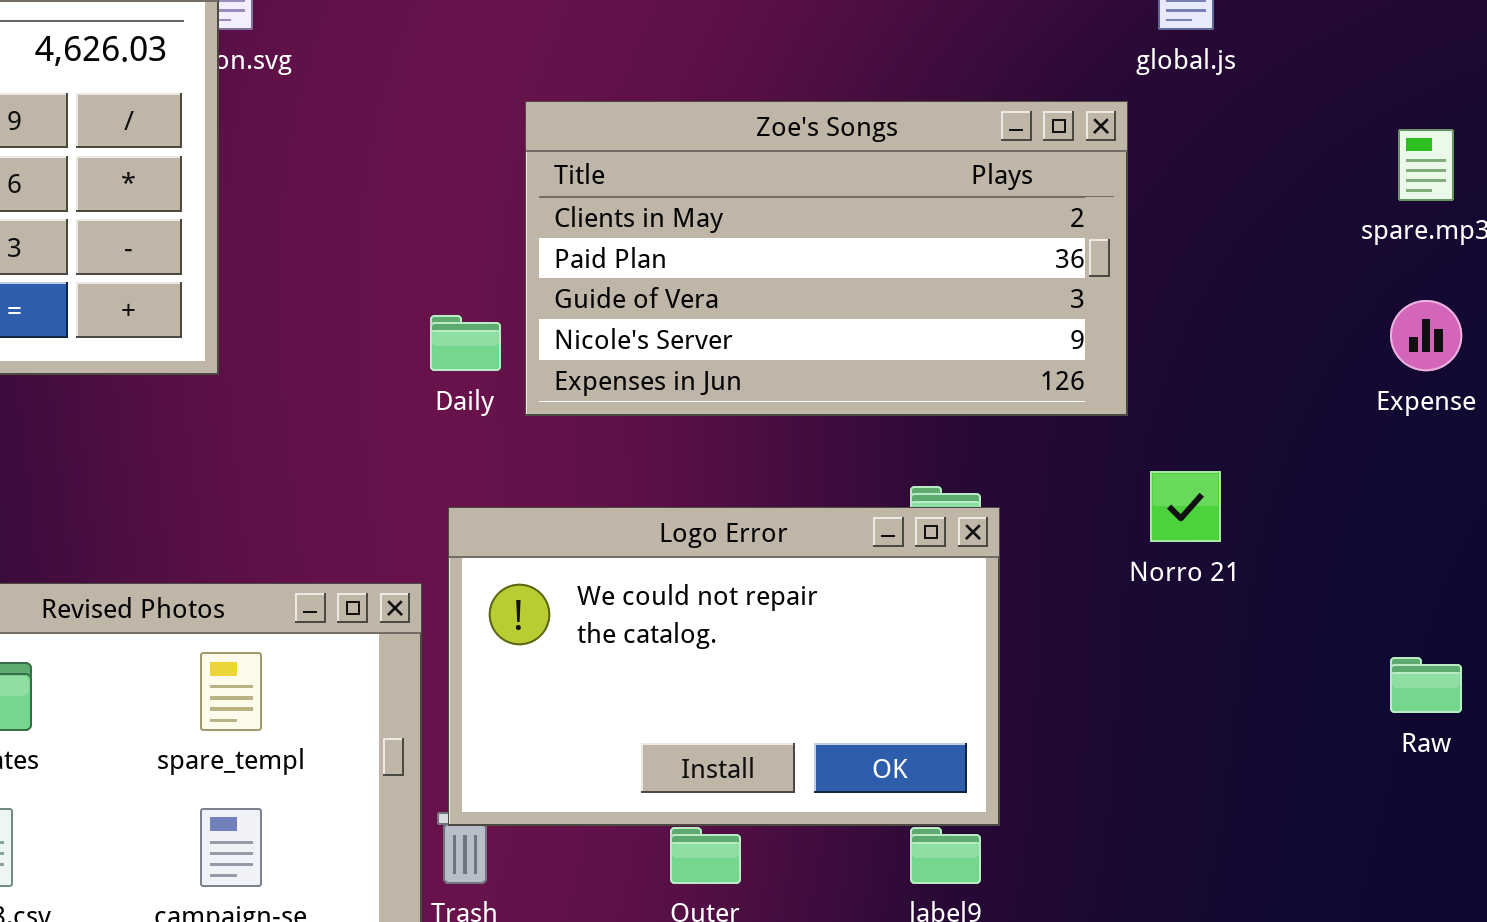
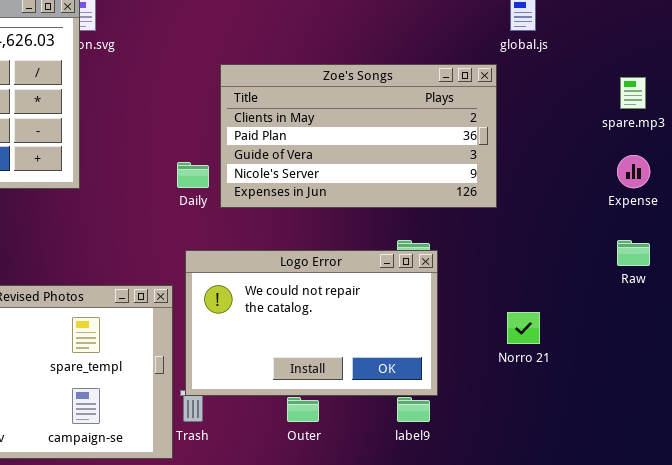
Norro 21: [1150,471,1221,542] -> [507,312,540,344], moved
Raw: [1390,657,1462,713] -> [617,240,650,266], moved

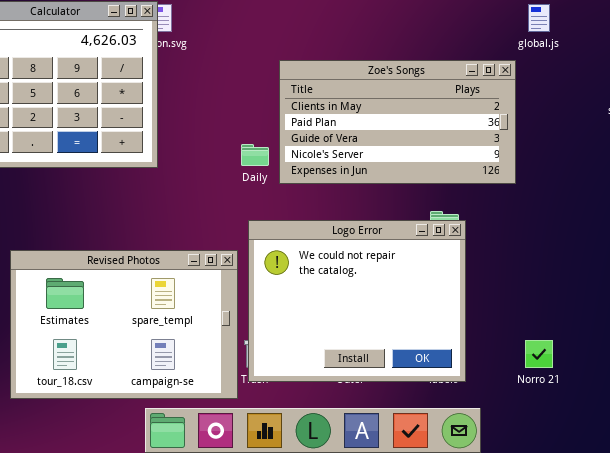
Logo Error: [185,250,438,396] -> [248,220,466,382], resized
Norro 21: [507,312,540,344] -> [525,340,553,368], moved

